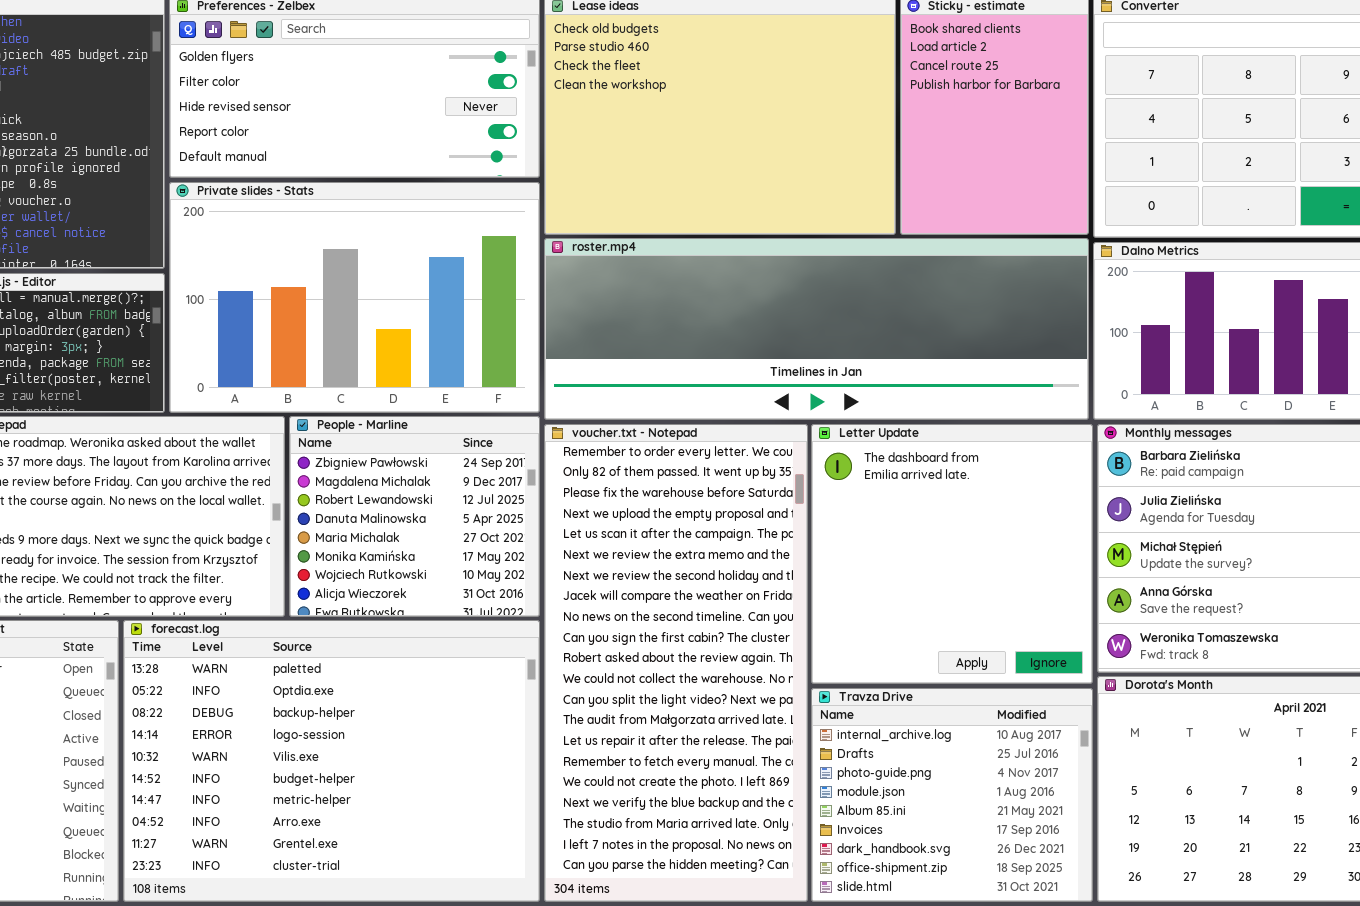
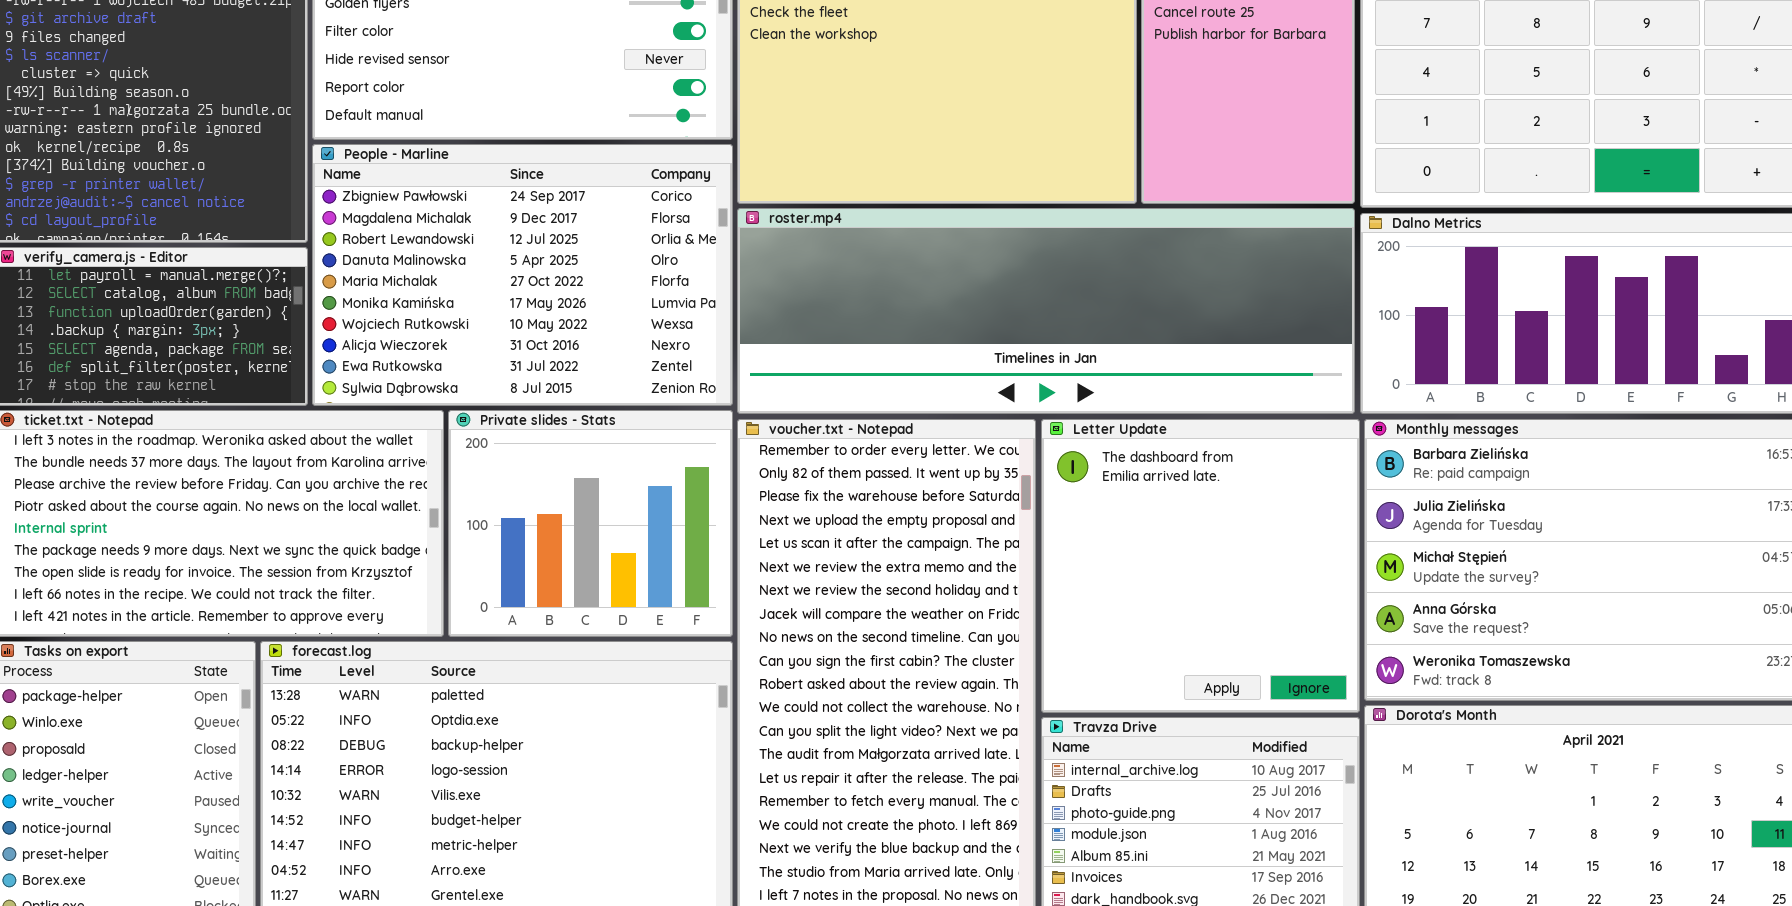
Private slides - Stats: [169,182,540,413] -> [448,410,733,637], moved, resized
People - Marline: [289,416,540,617] -> [312,144,733,406], moved, resized

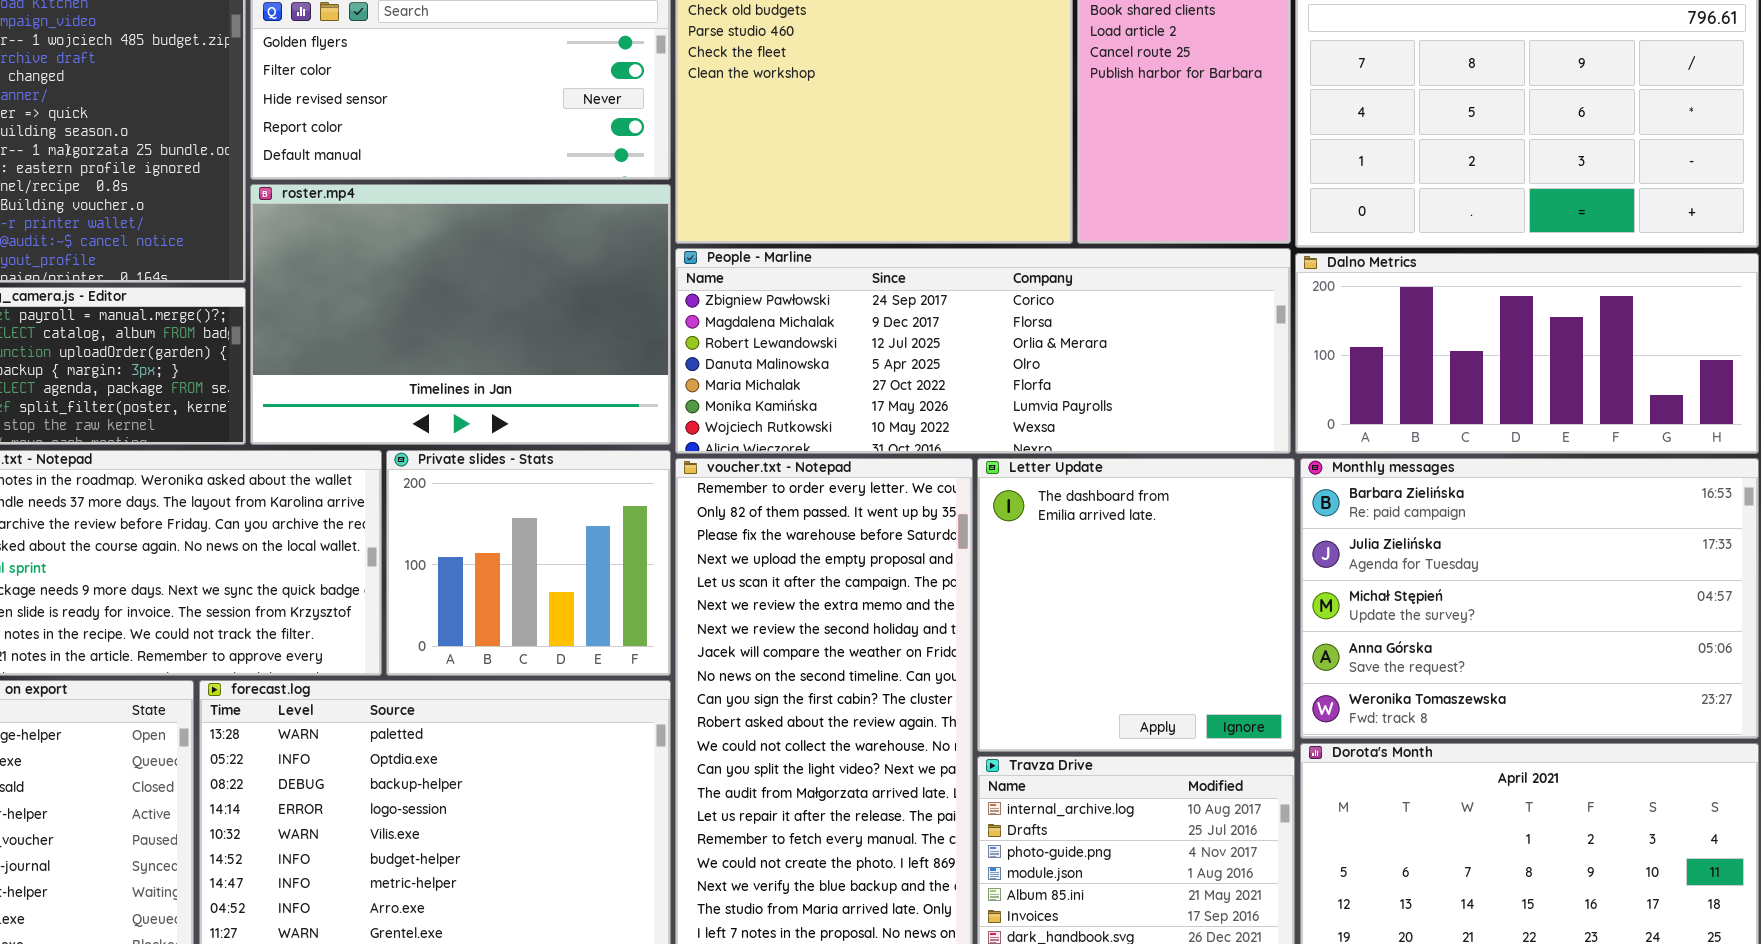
People - Marline: [312,144,733,406] -> [675,248,1291,454], moved, resized
roster.mp4: [737,208,1355,414] -> [250,184,671,445], moved, resized

